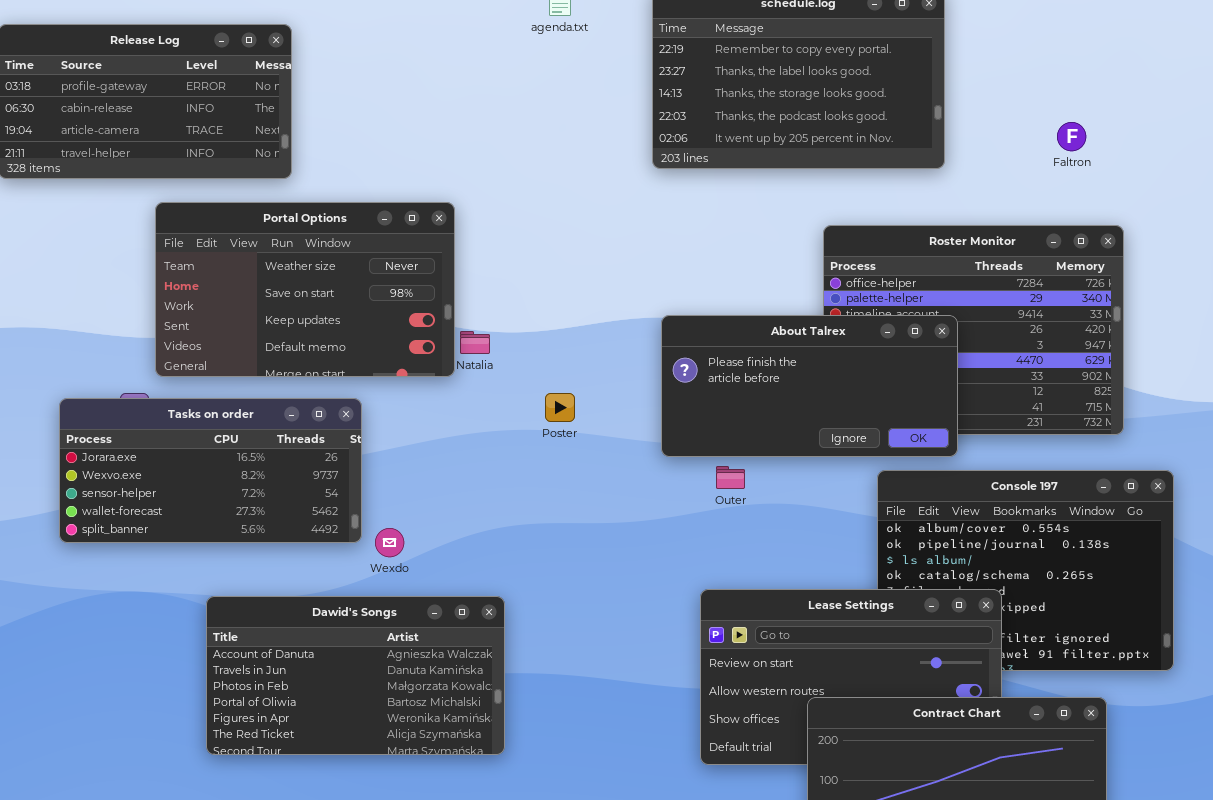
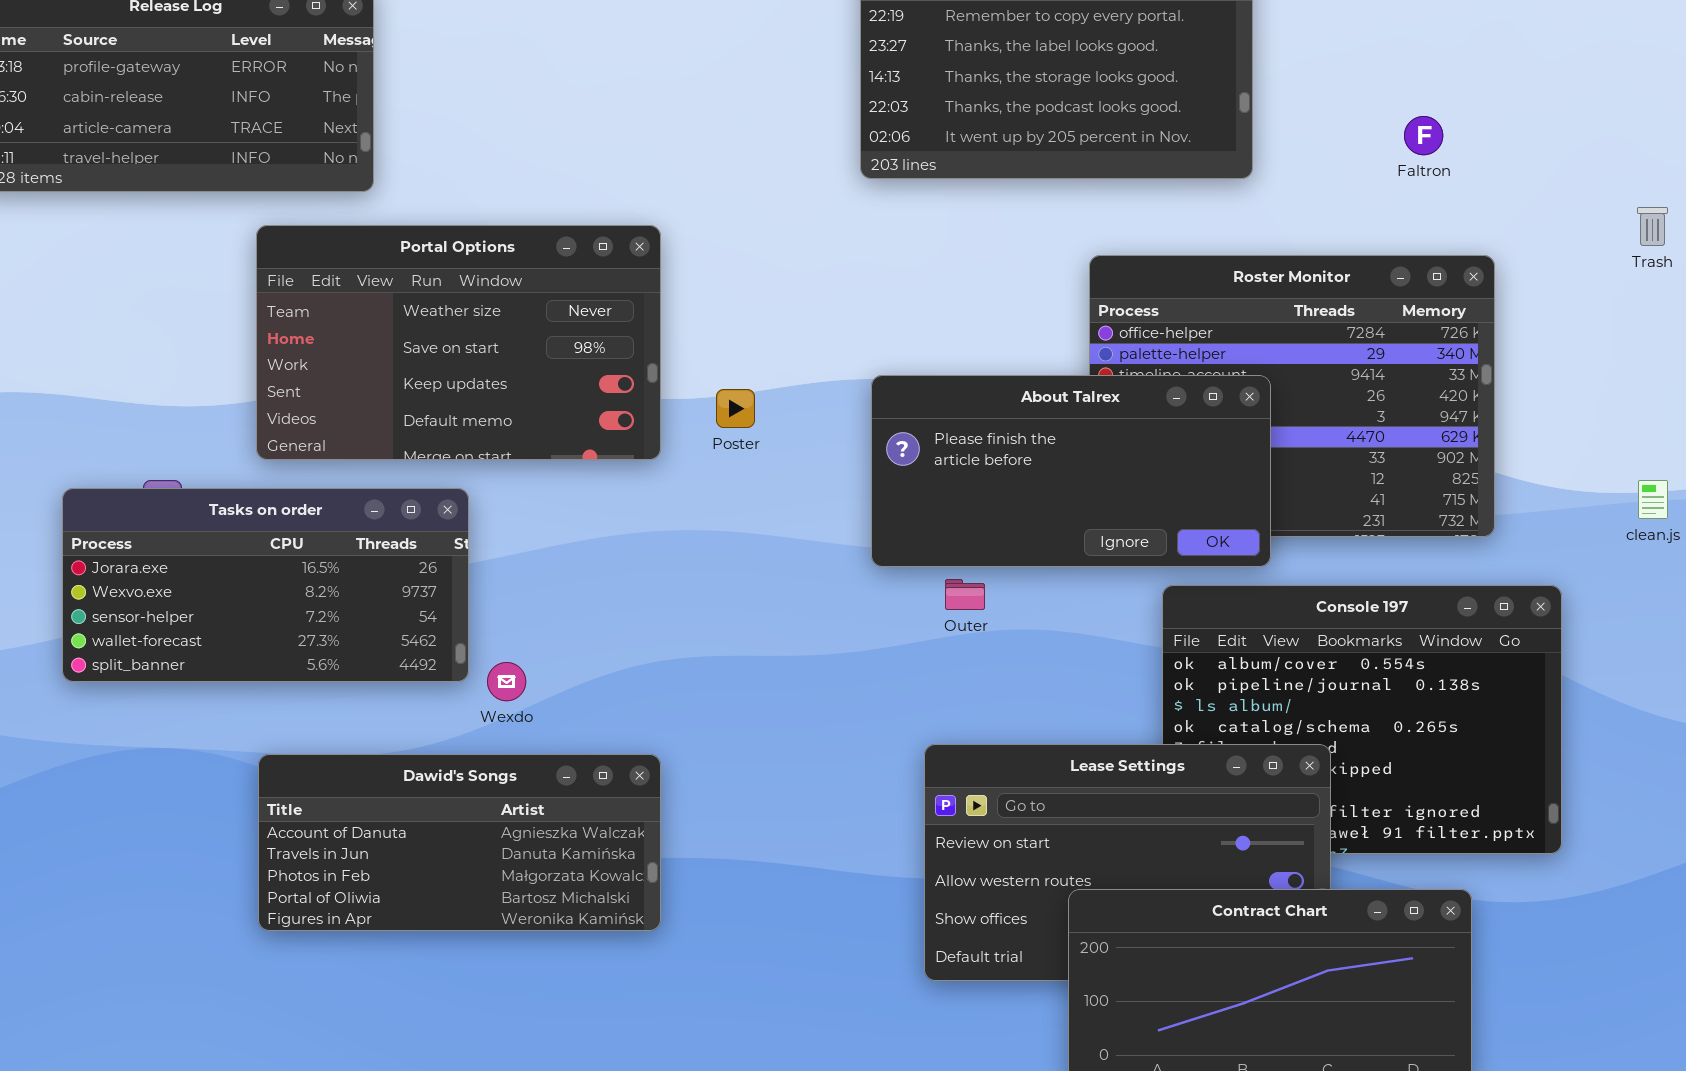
Portal Options: [155,202,455,377] -> [256,225,661,460], moved
Poster: [545,393,575,422] -> [716,389,755,428], moved
Dawid's Songs: [206,596,505,755] -> [258,754,661,931], resized

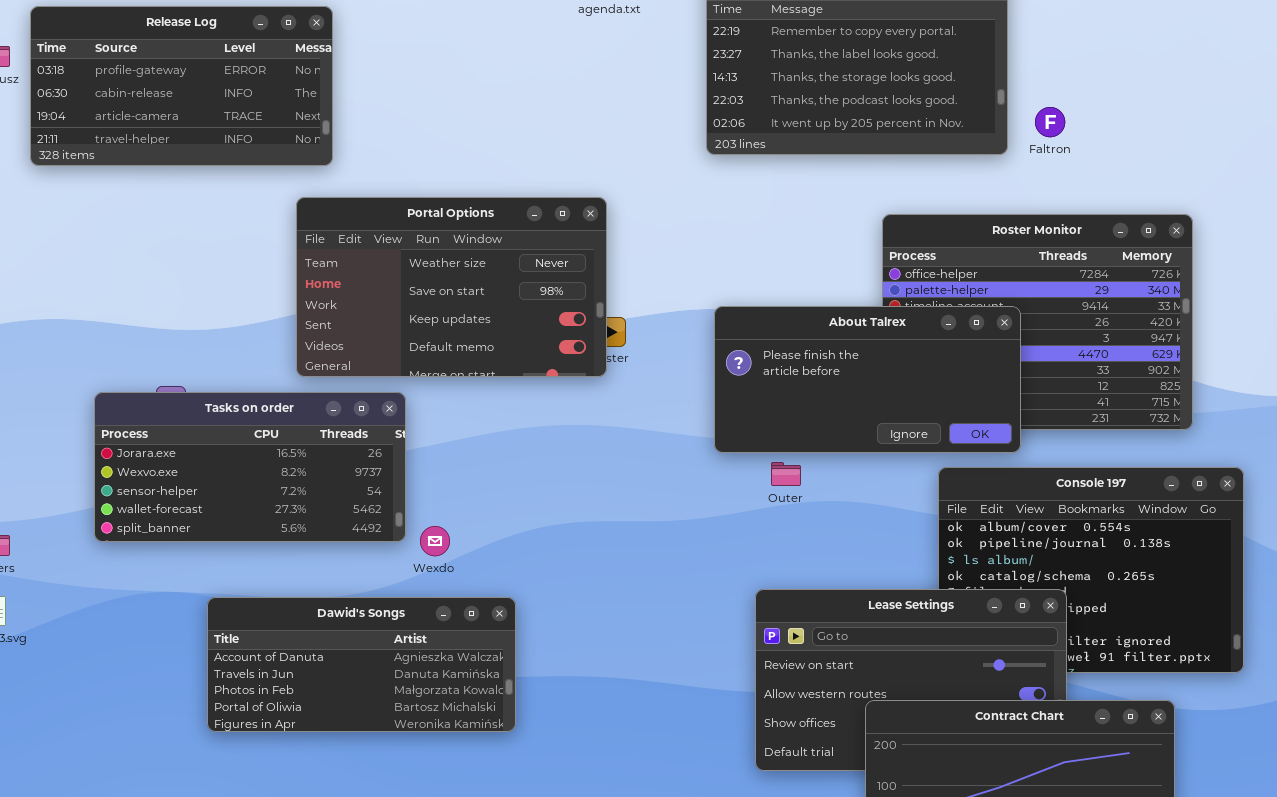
Faltron: [1404,116,1443,155] -> [1035,107,1065,137], moved
Portal Options: [256,225,661,460] -> [296,197,607,377], moved
Dawid's Songs: [258,754,661,931] -> [207,597,516,732], moved

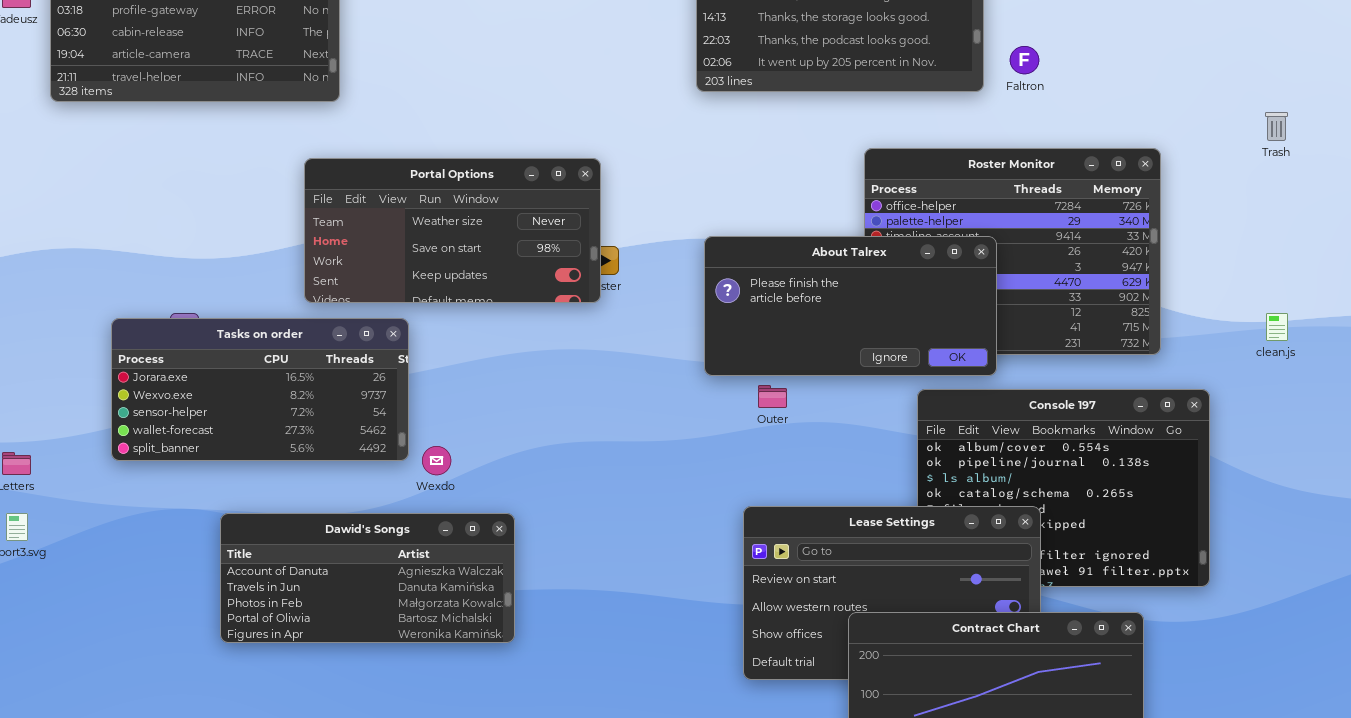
Portal Options: [296,197,607,377] -> [304,158,601,303], resized

